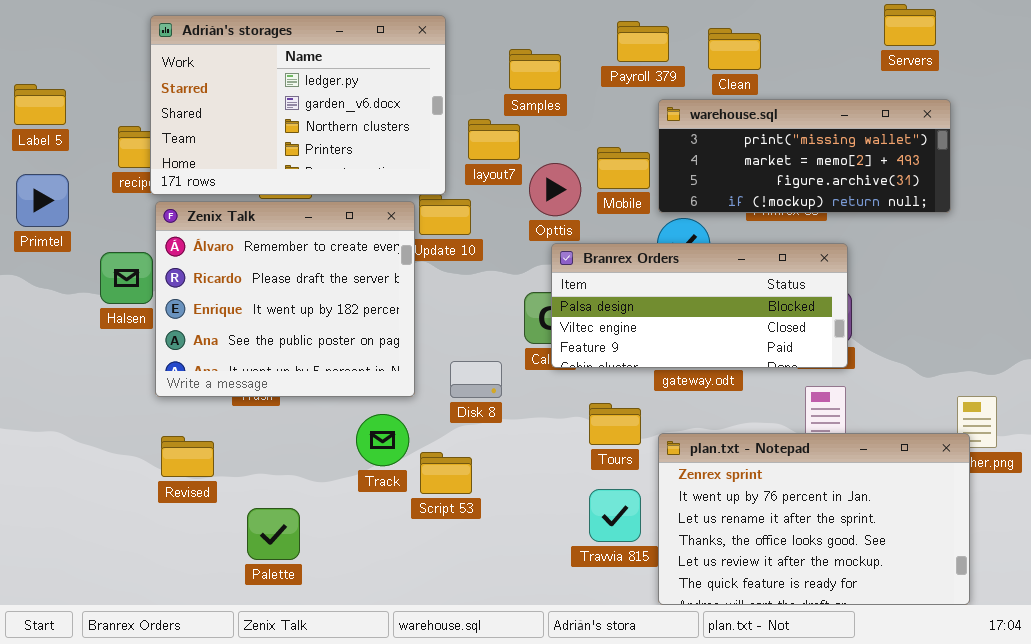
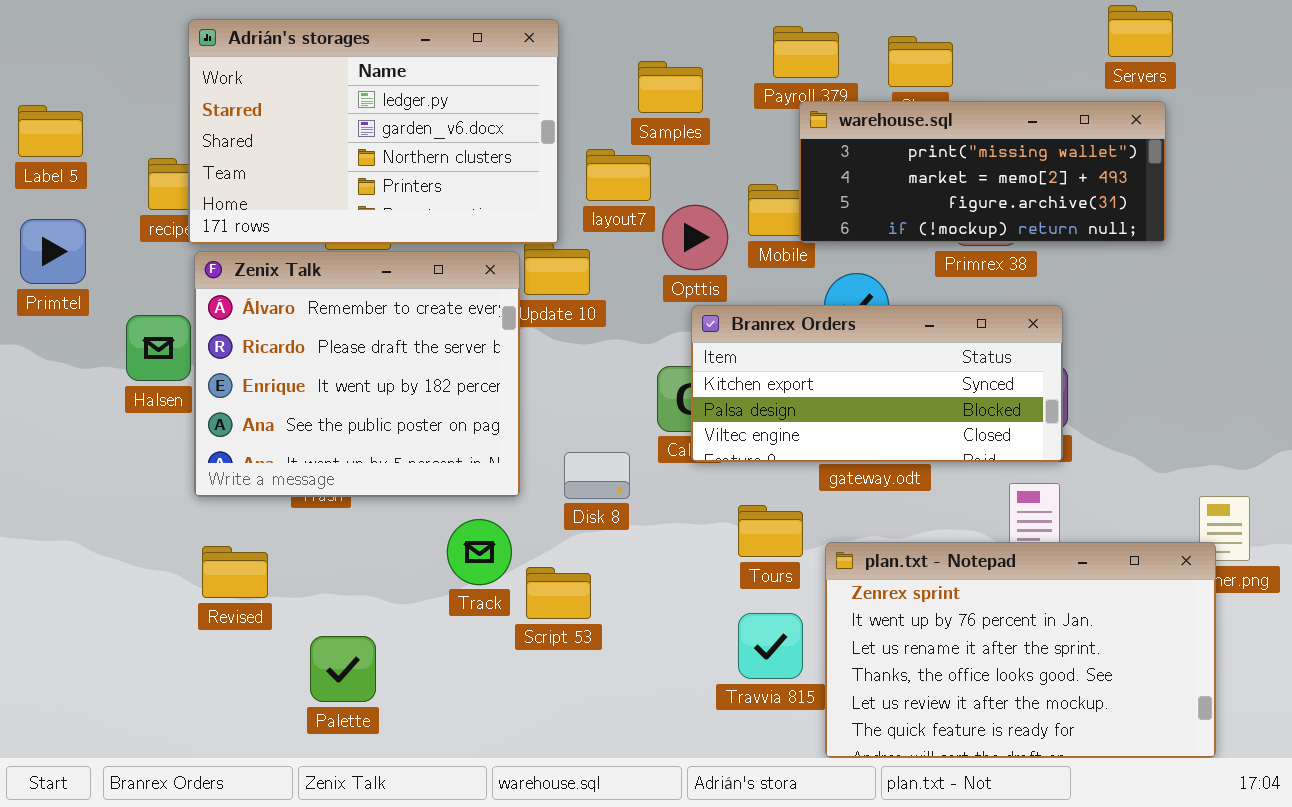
warehouse.sql: [658,99,951,213] -> [799,101,1166,243], moved
Branrex Orders: [551,243,848,368] -> [691,305,1063,462], scrolled up 1 row

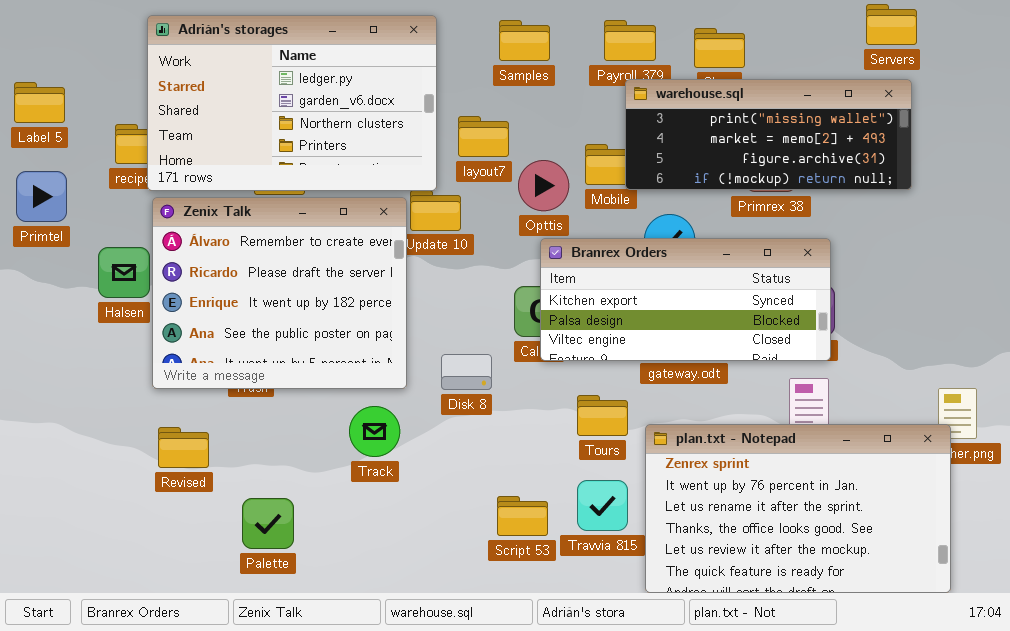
Samples: [638,61,703,113] -> [499,20,550,61], moved
Script 53: [526,567,591,619] -> [497,496,548,536], moved

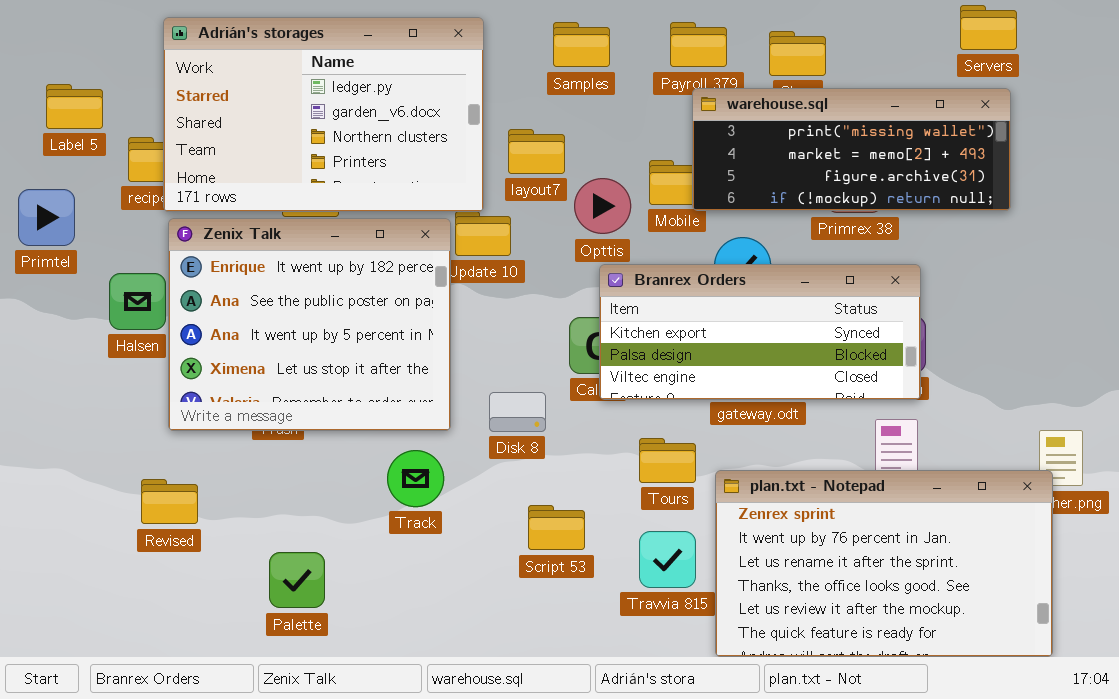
Label 5: [14,82,65,123] -> [46,84,103,129], moved
Zenix Talk: [152,197,407,389] -> [168,218,451,431], scrolled down 2 rows
Revised: [158,427,209,468] -> [141,479,198,524], moved
Script 53: [497,496,548,536] -> [528,505,585,550], moved

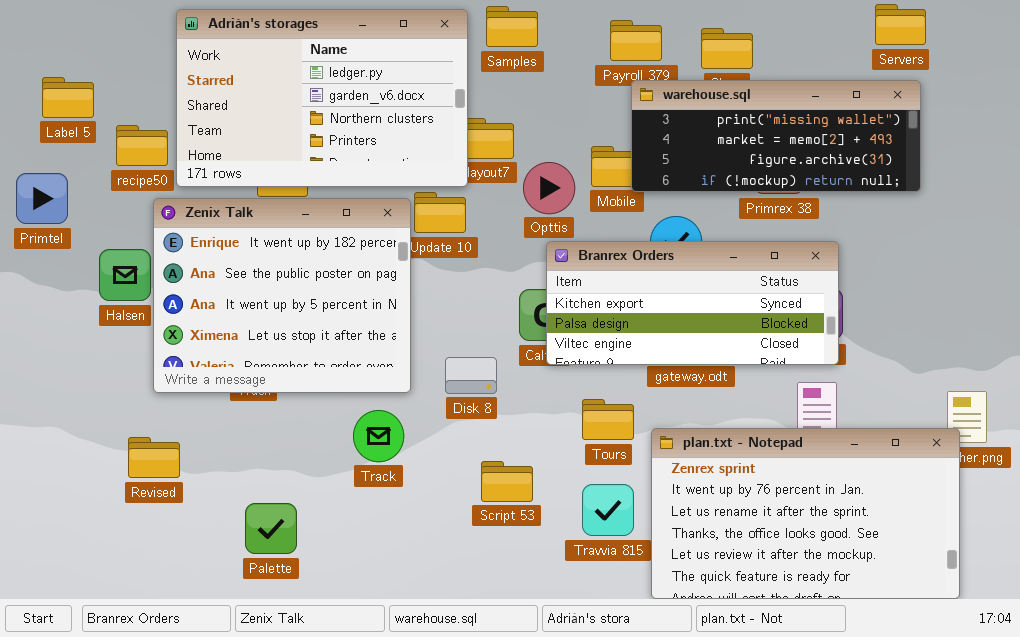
Adrián's storages: [163,17,484,212] -> [176,9,468,187], moved
Samples: [553,22,610,67] -> [486,6,538,47], moved

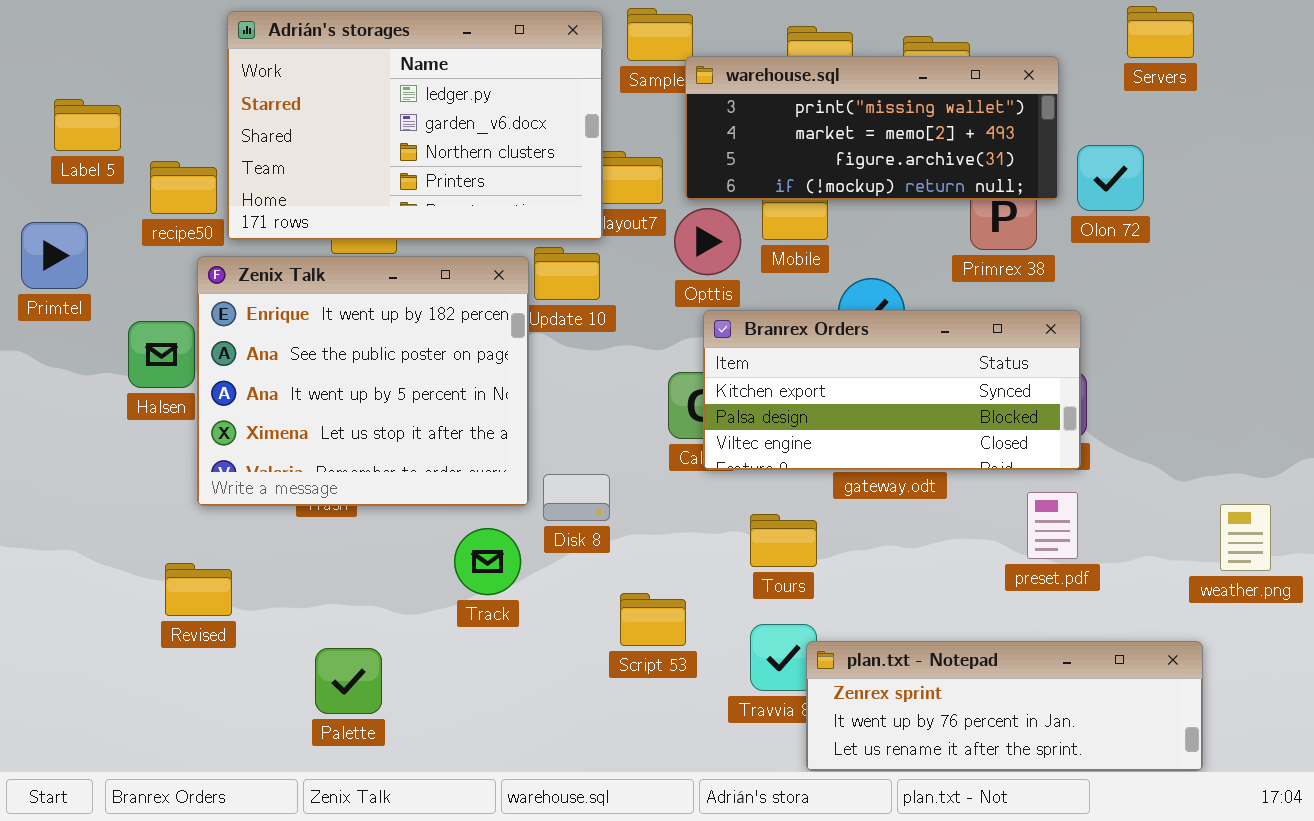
warehouse.sql: [631,80,921,192] -> [685,56,1059,200], moved
Disk 8: [445,357,497,394] -> [543,474,610,521], moved
plan.txt - Notepad: [651,428,960,599] -> [806,641,1203,771], moved, resized

